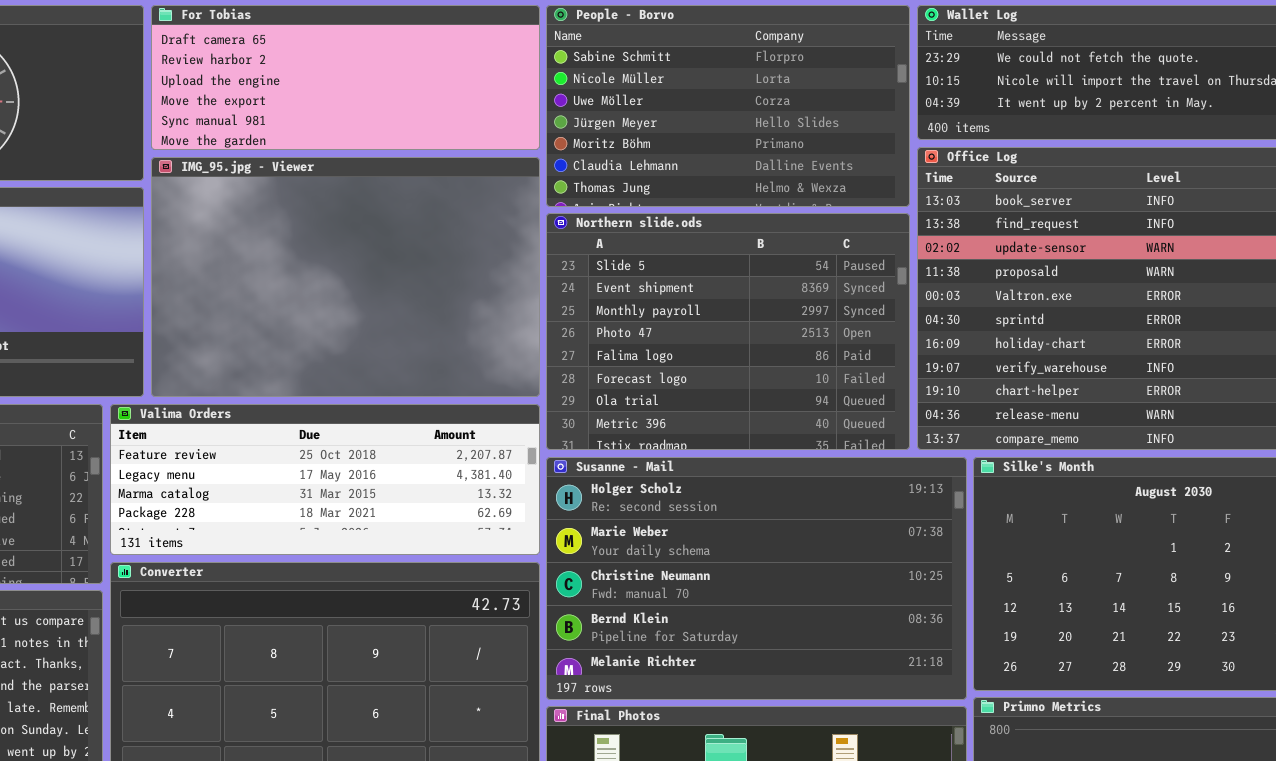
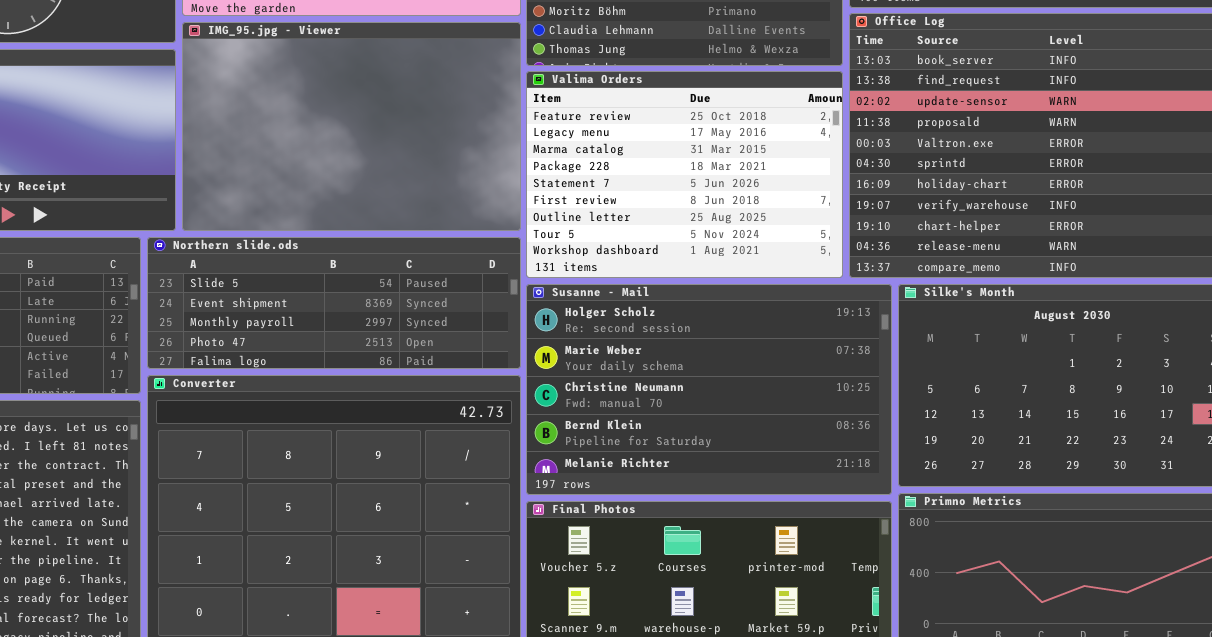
Northern slide.ods: [546,213,910,450] -> [147,237,521,369], moved, resized
Valima Orders: [110,404,540,555] -> [526,71,843,278], moved, resized

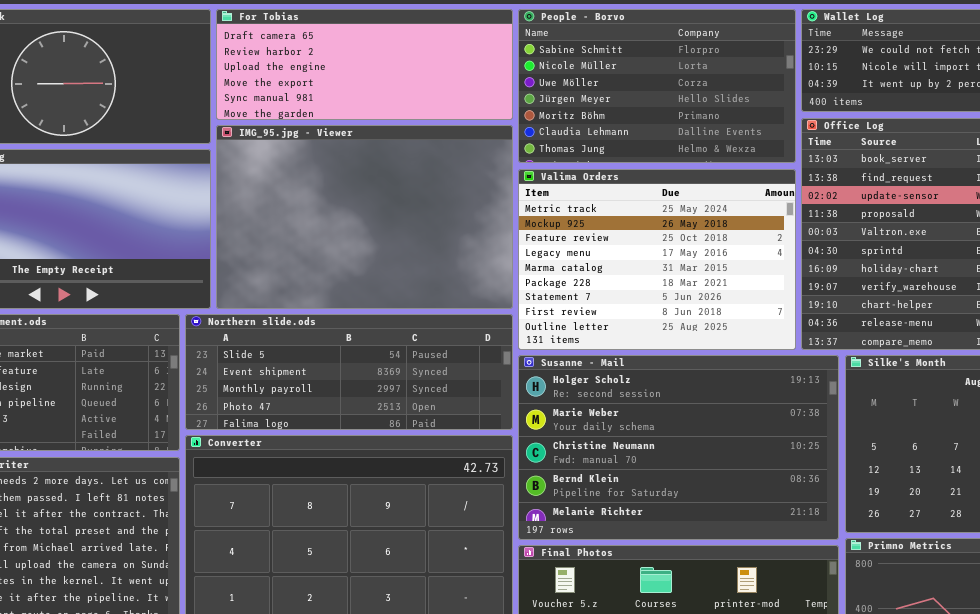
Valima Orders: [526,71,843,278] -> [518,169,796,350], scrolled up 2 rows

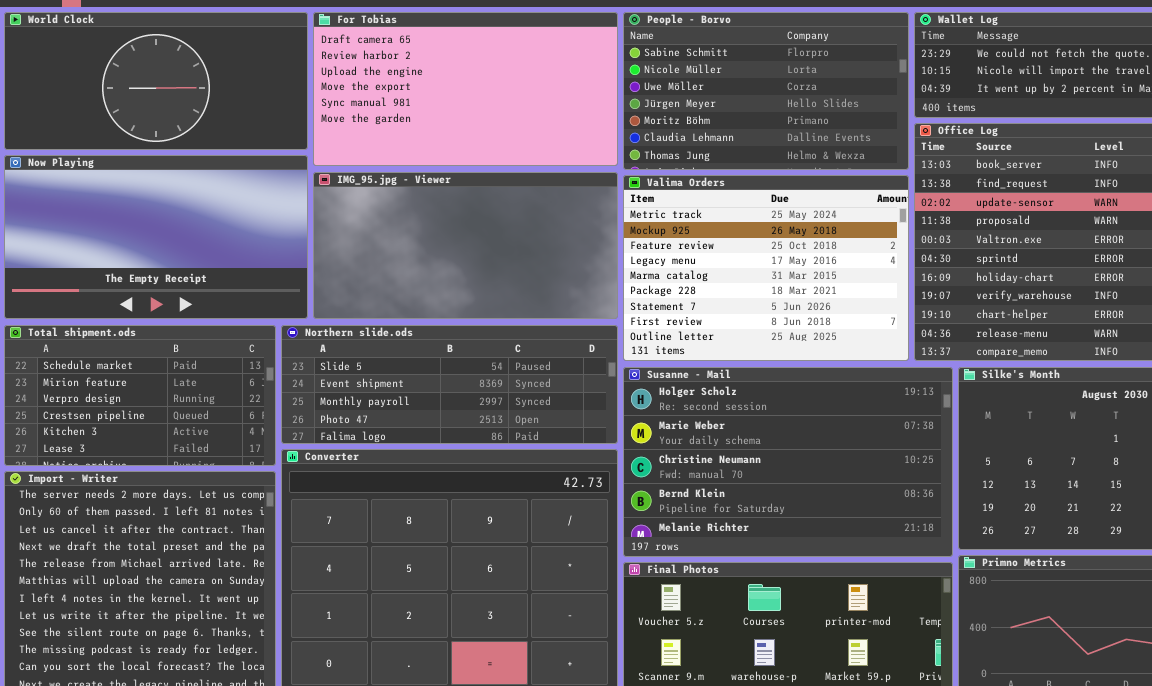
For Tobias: [216,9,513,120] -> [313,12,618,166], resized
IMG_95.jpg - Viewer: [216,125,513,309] -> [313,172,618,319], resized

